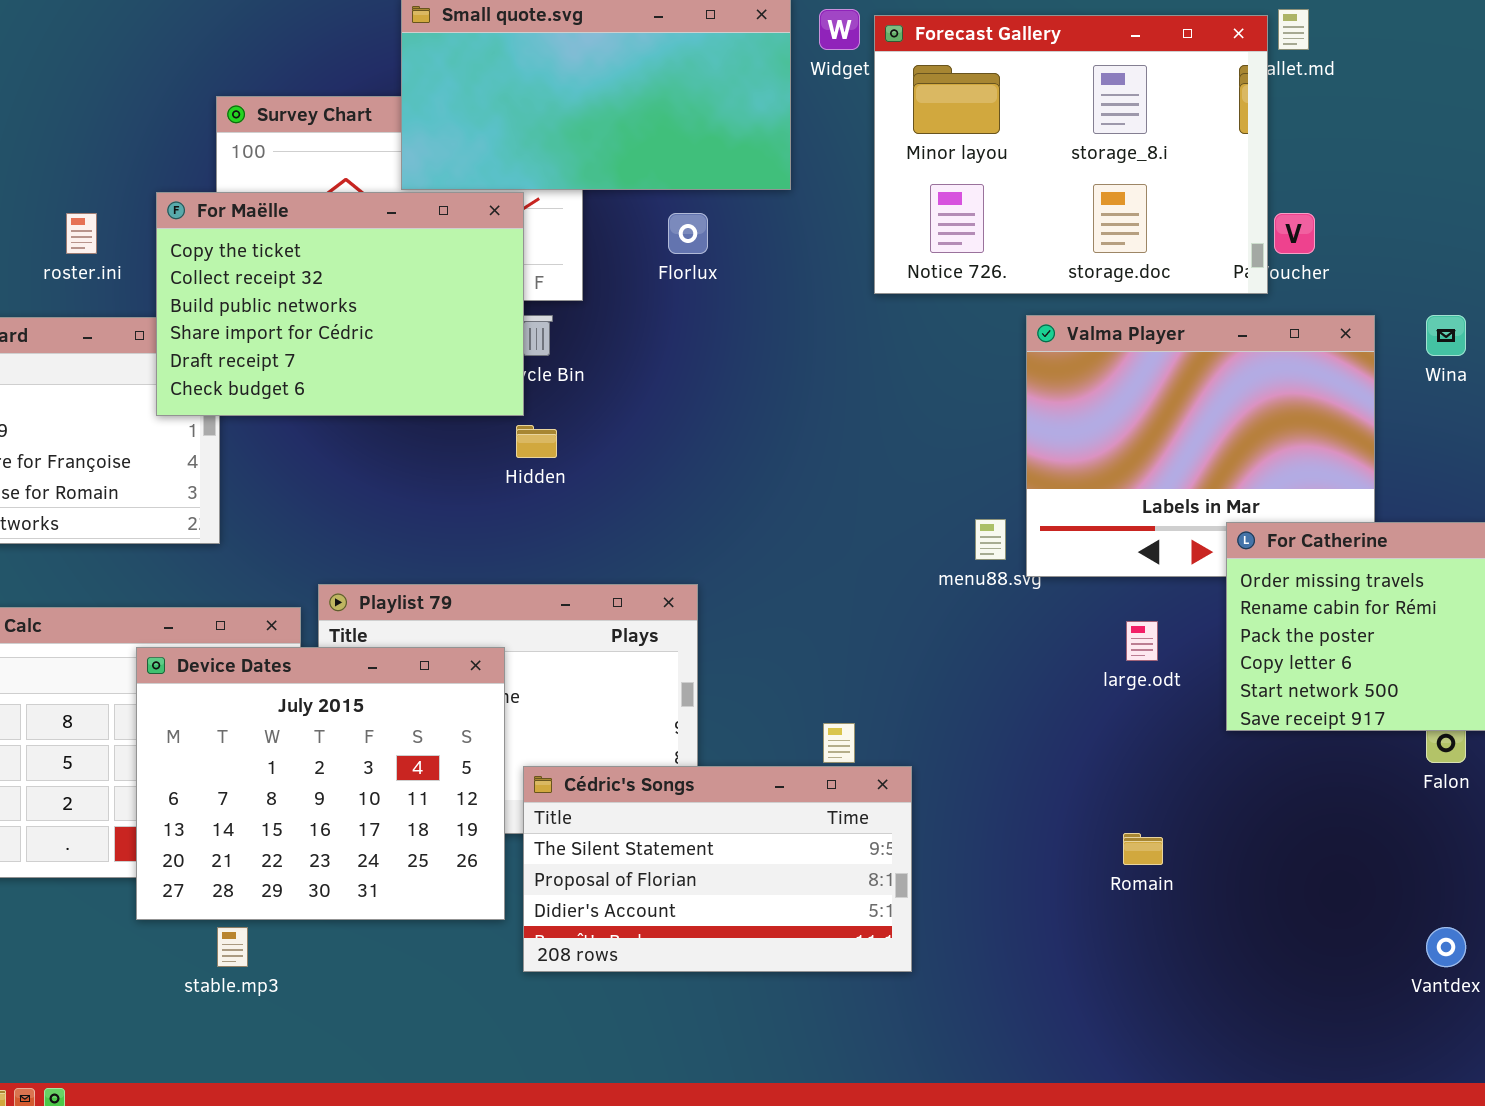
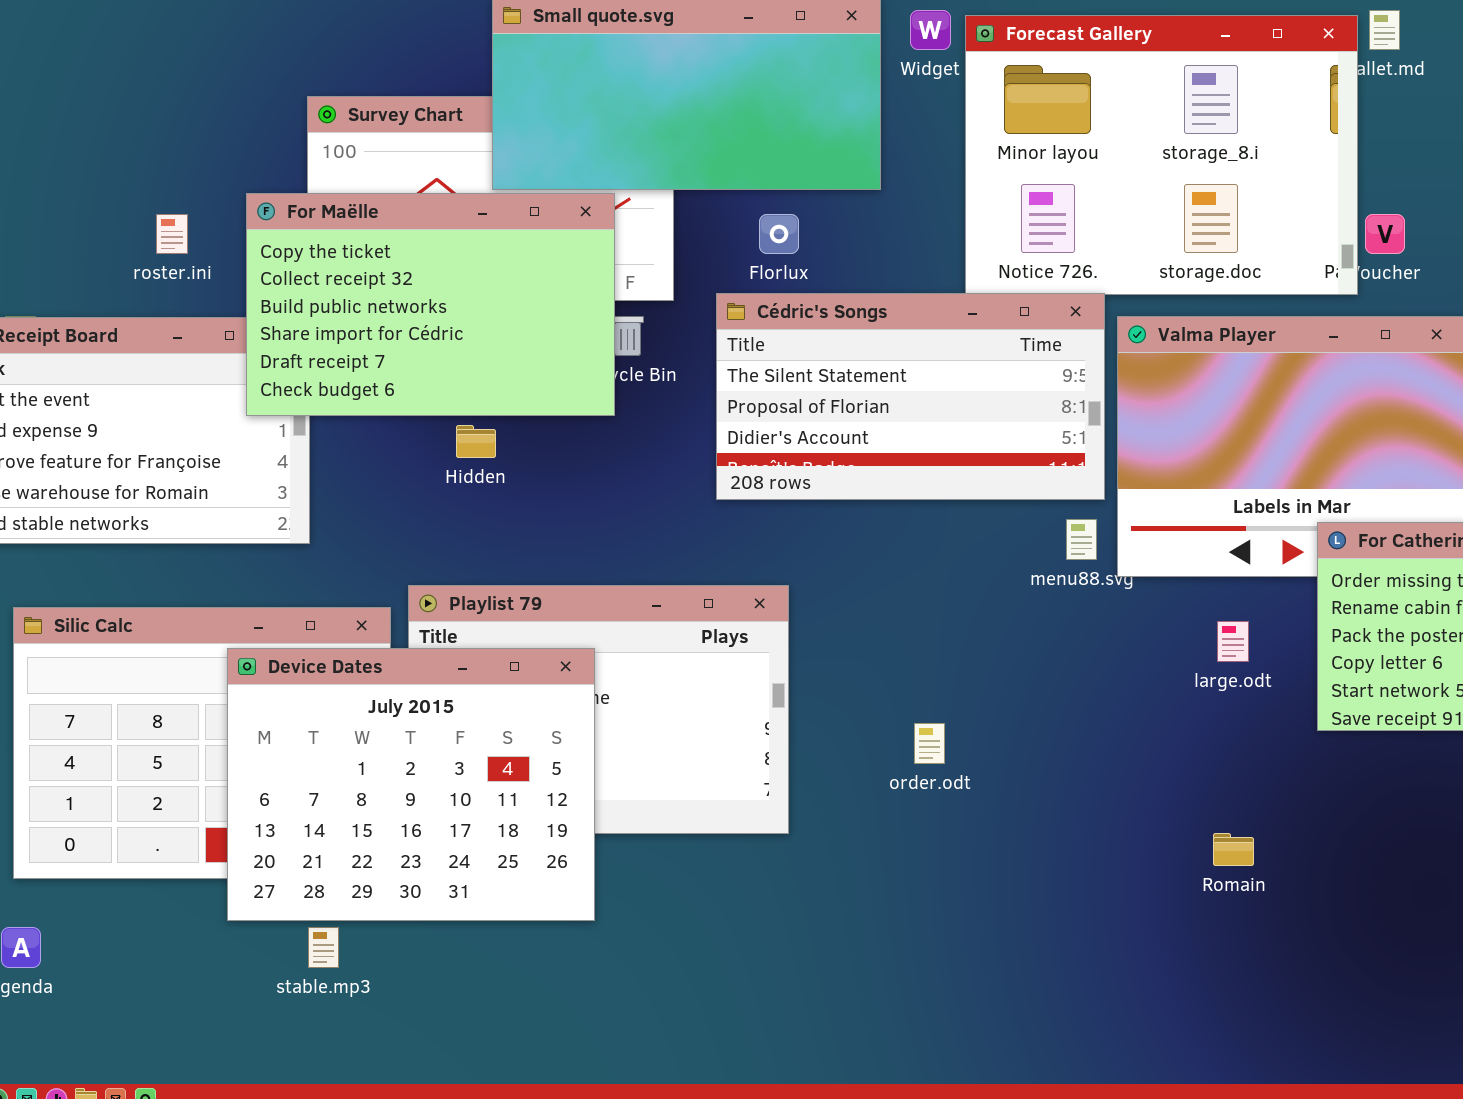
Hidden: [516,425,557,458] -> [456,425,496,458], moved
Cédric's Songs: [523,766,912,972] -> [716,293,1105,500], moved

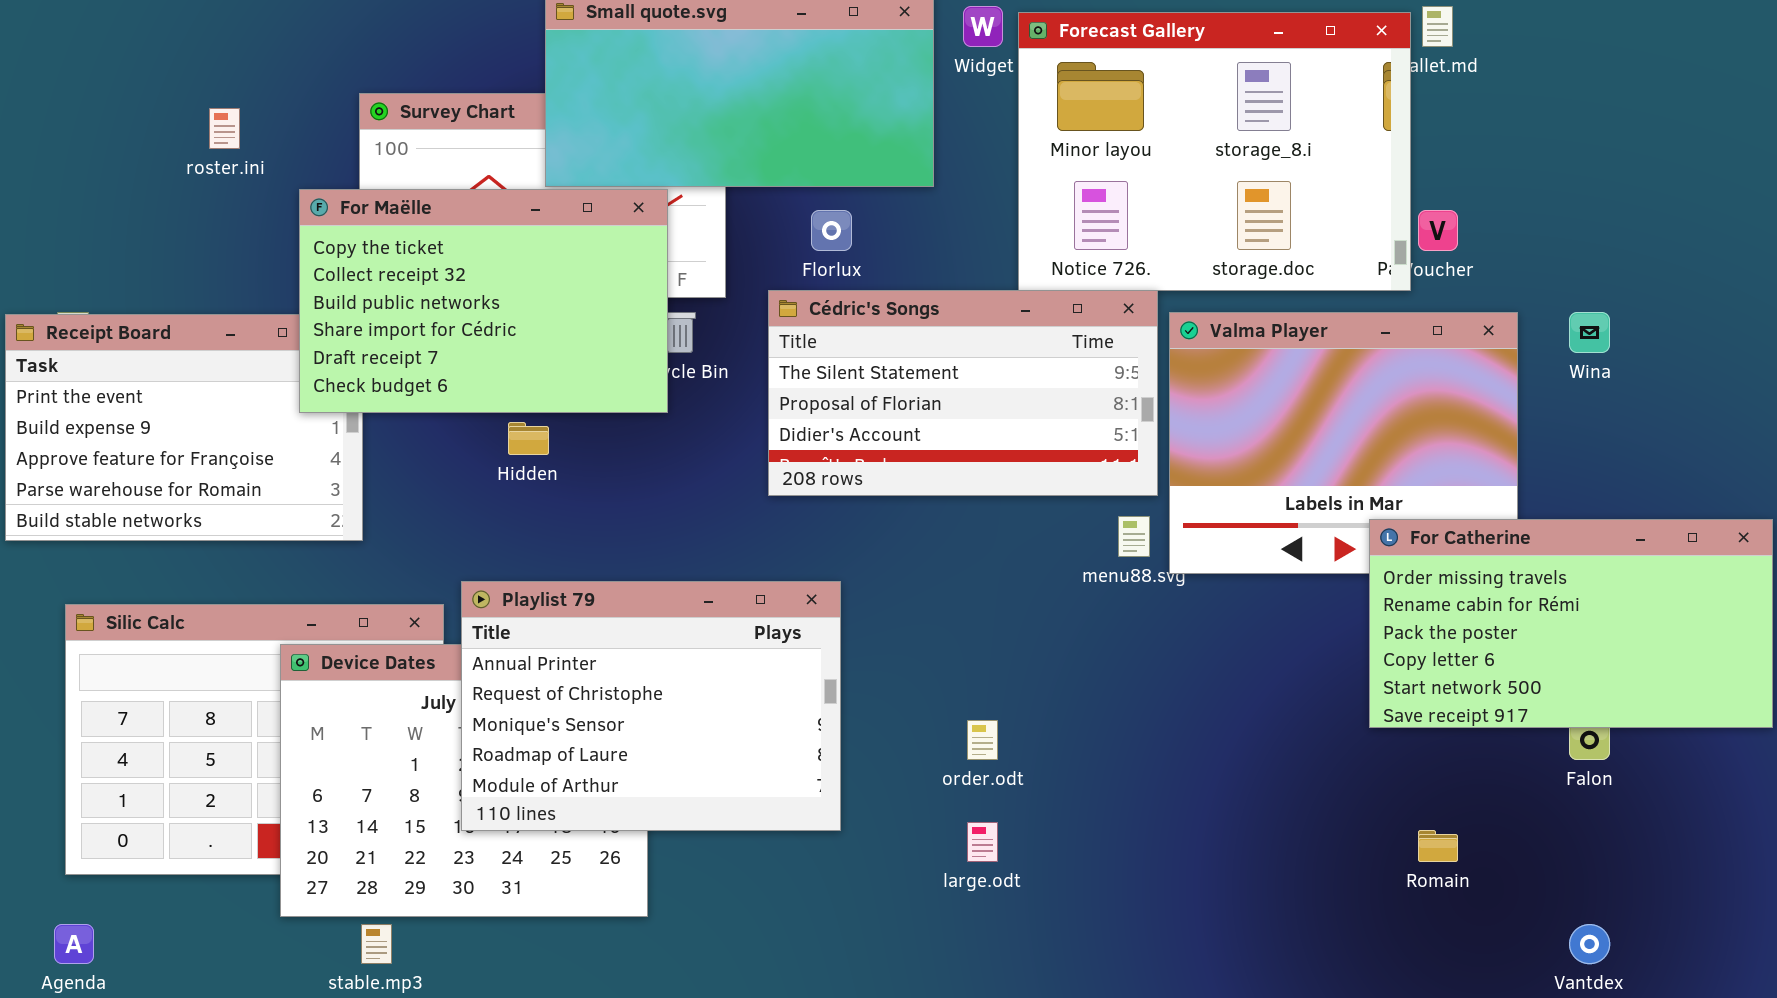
roster.ini: [156,214,188,254] -> [209,108,240,149], moved
Playlist 79: [408,585,789,834] -> [461,581,841,831], raised
large.odt: [1217,621,1249,662] -> [967,822,998,862], moved
Romain: [1213,833,1254,866] -> [1418,830,1458,862], moved

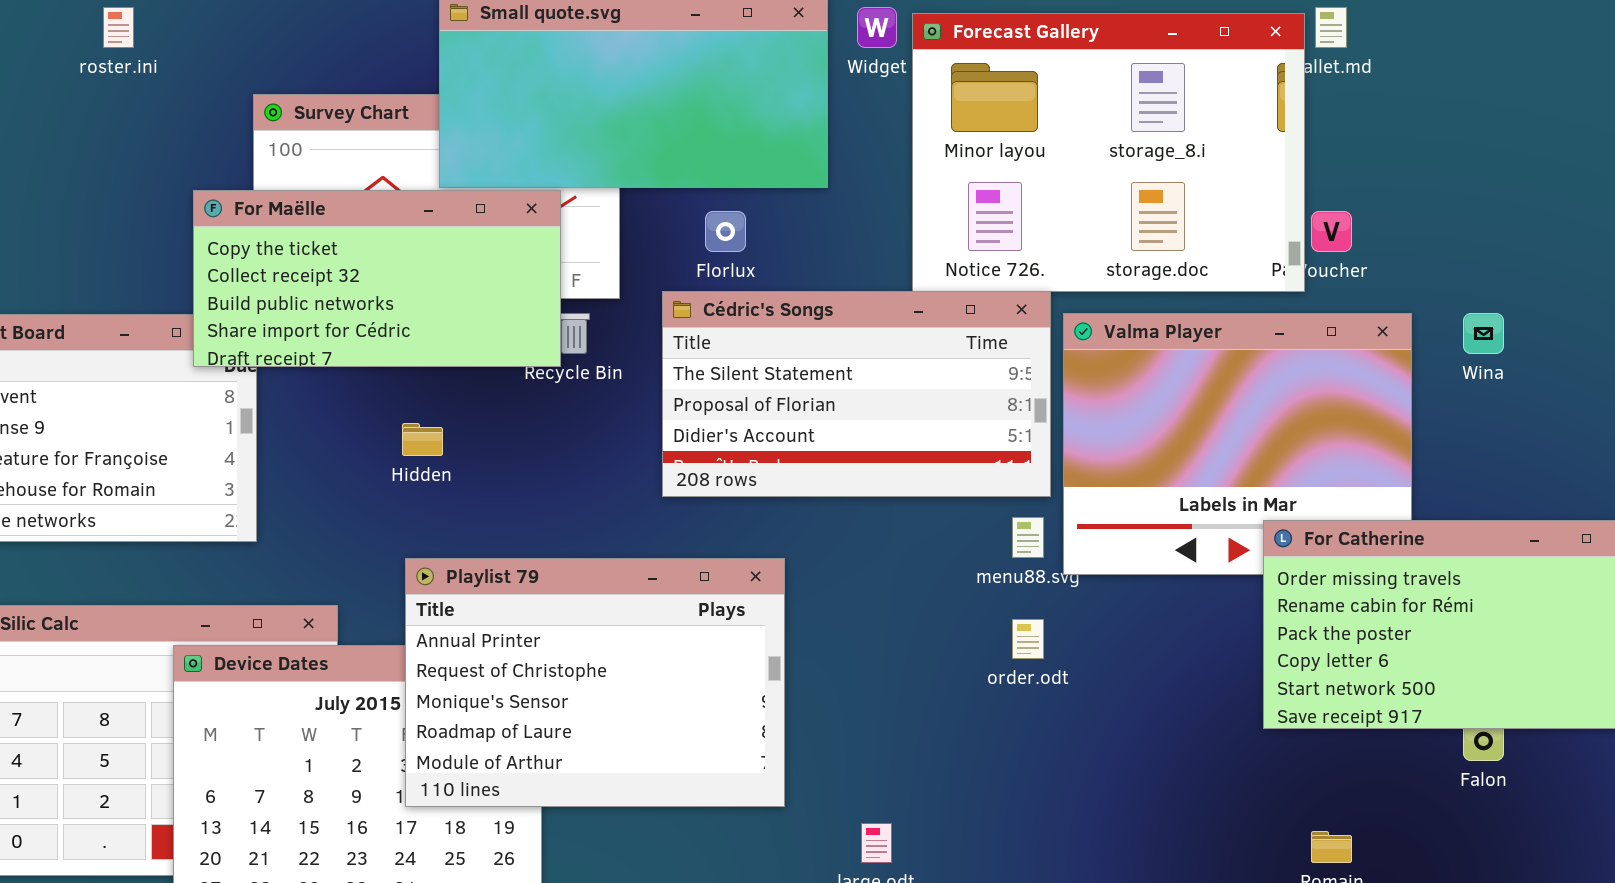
roster.ini: [209,108,240,149] -> [103,7,134,48], moved
For Maëlle: [299,189,668,413] -> [193,190,561,367], resized
Playlist 79: [461,581,841,831] -> [405,558,785,807], moved
order.odt: [967,720,998,760] -> [1012,619,1044,659], moved

